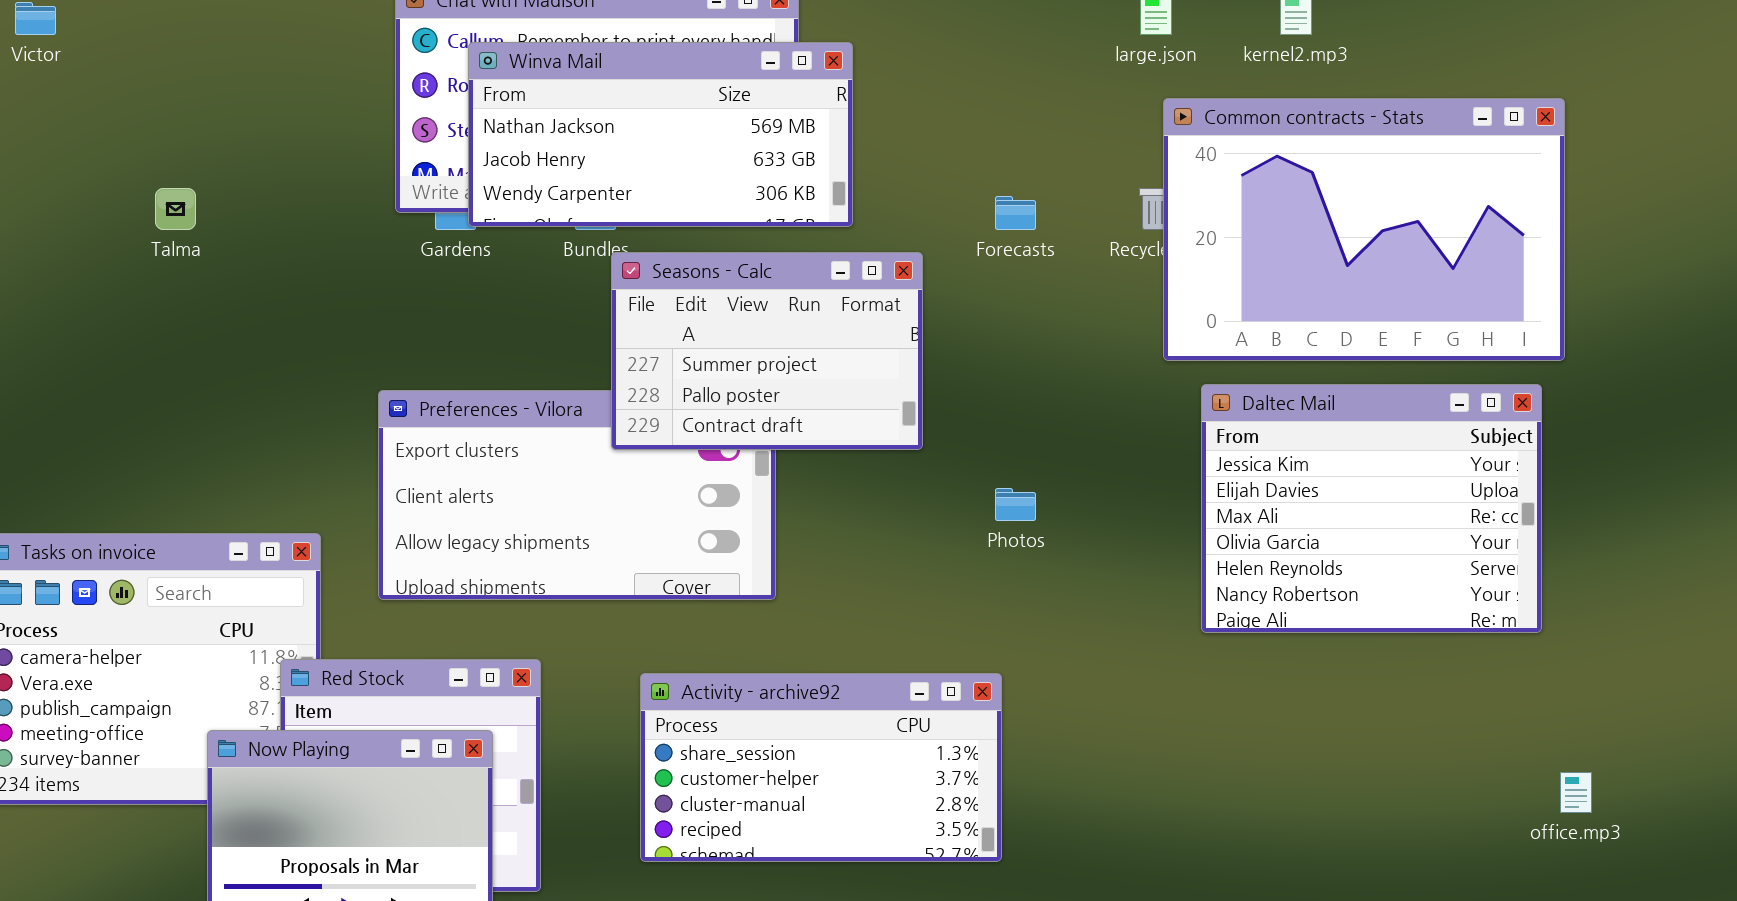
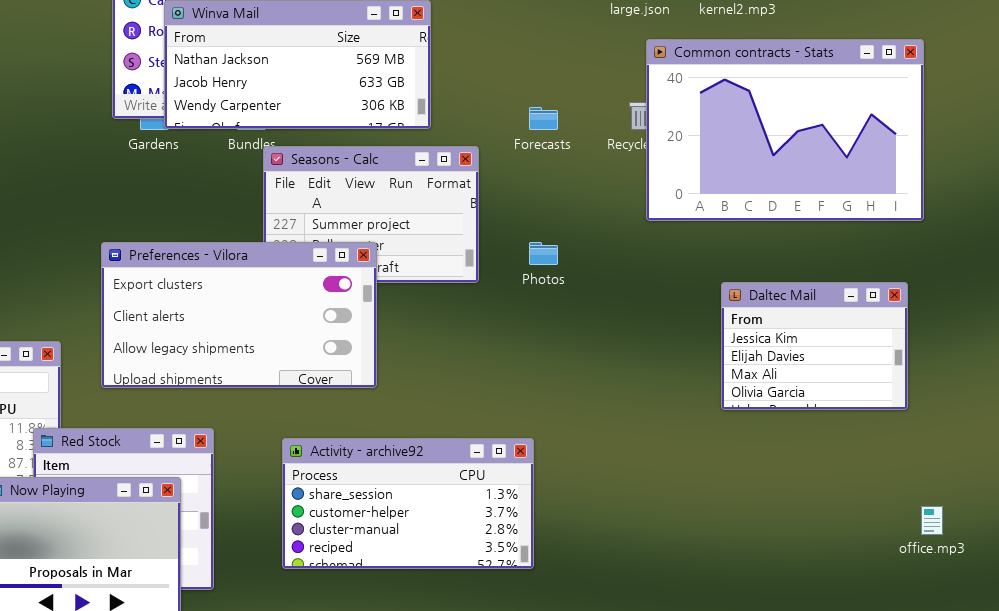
Daltec Mail: [1201,384,1542,633] -> [721,282,908,410], resized
Preferences - Vilora: [378,390,776,600] -> [101,242,377,388], raised
Photos: [995,488,1036,521] -> [529,242,558,265], moved

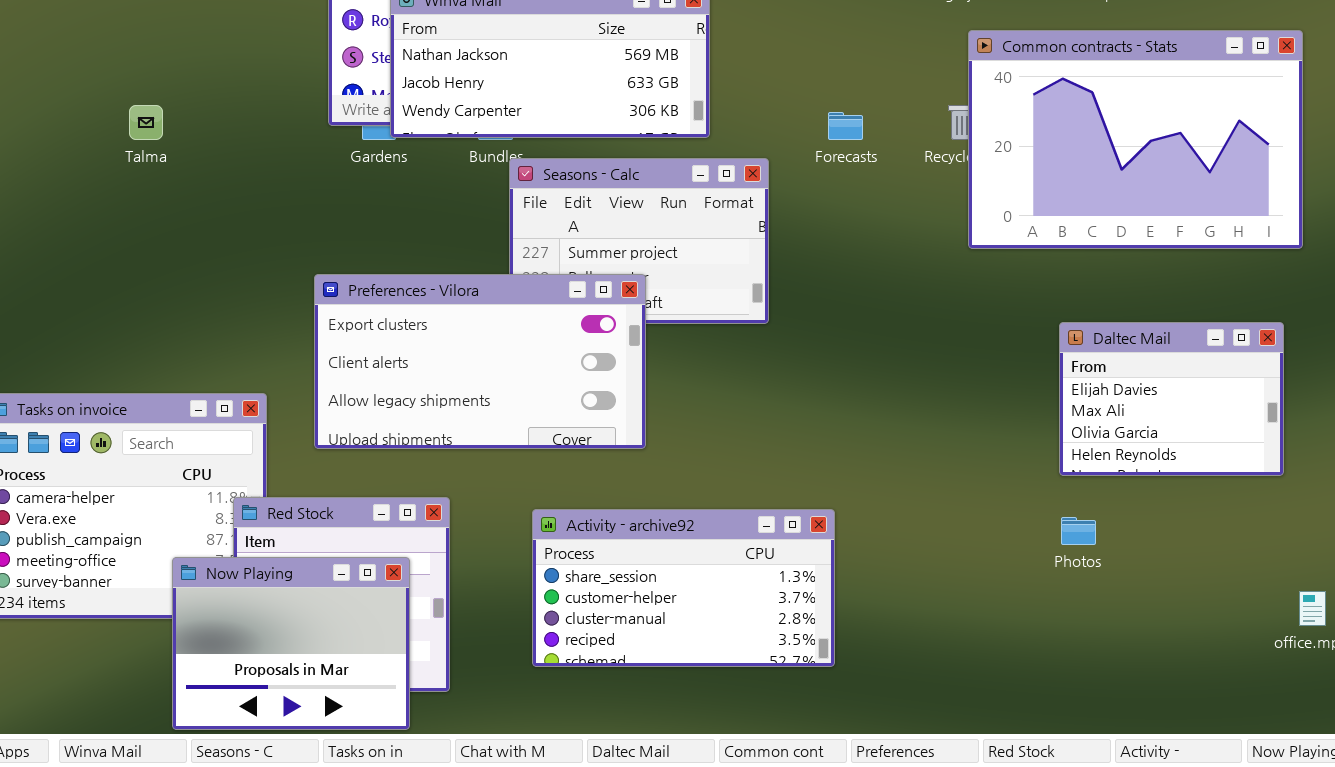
Photos: [529,242,558,265] -> [1061,517,1096,545], moved
Daltec Mail: [721,282,908,410] -> [1059,322,1284,476], scrolled down 1 row

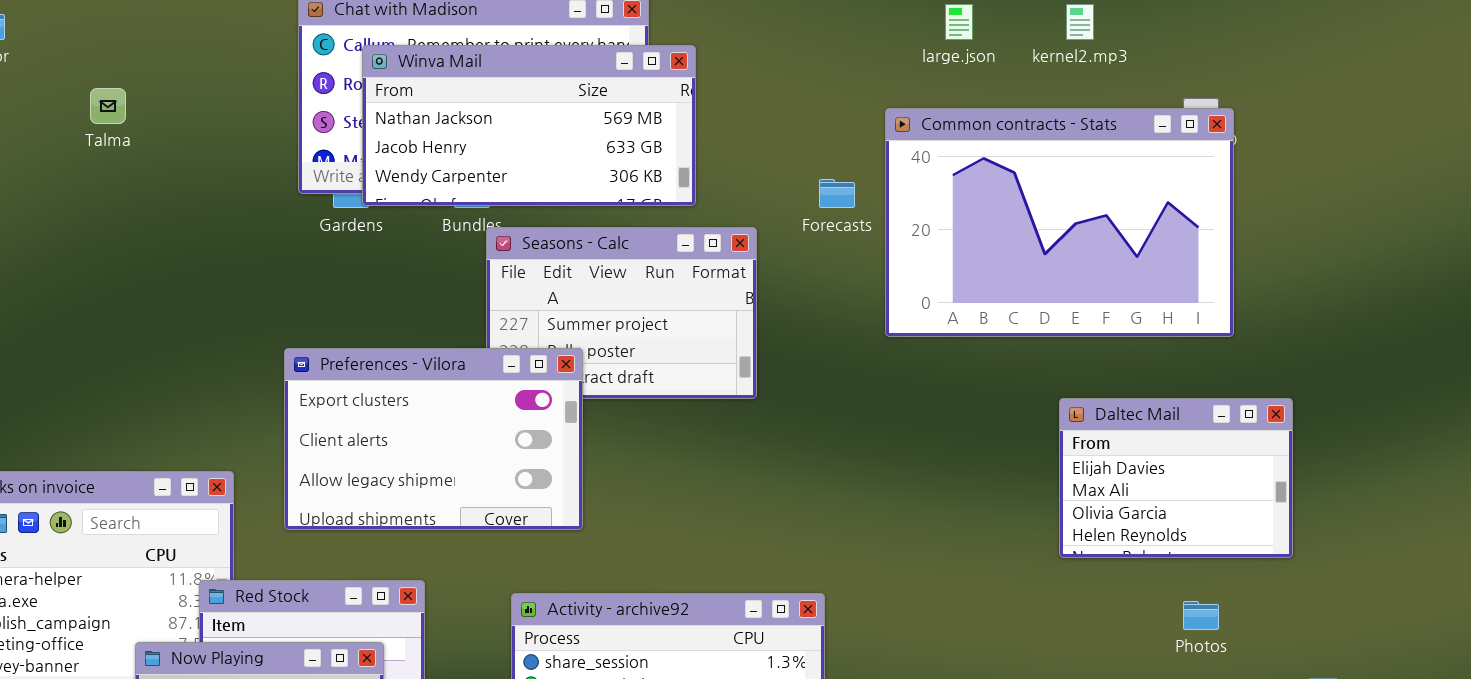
Common contracts - Stats: [968,30,1303,249] -> [885,108,1234,337], moved
Talma: [129,105,163,140] -> [90,88,126,124], moved
Preferences - Vilora: [314,274,646,449] -> [284,348,583,530], resized
Photos: [1061,517,1096,545] -> [1183,601,1219,630], moved

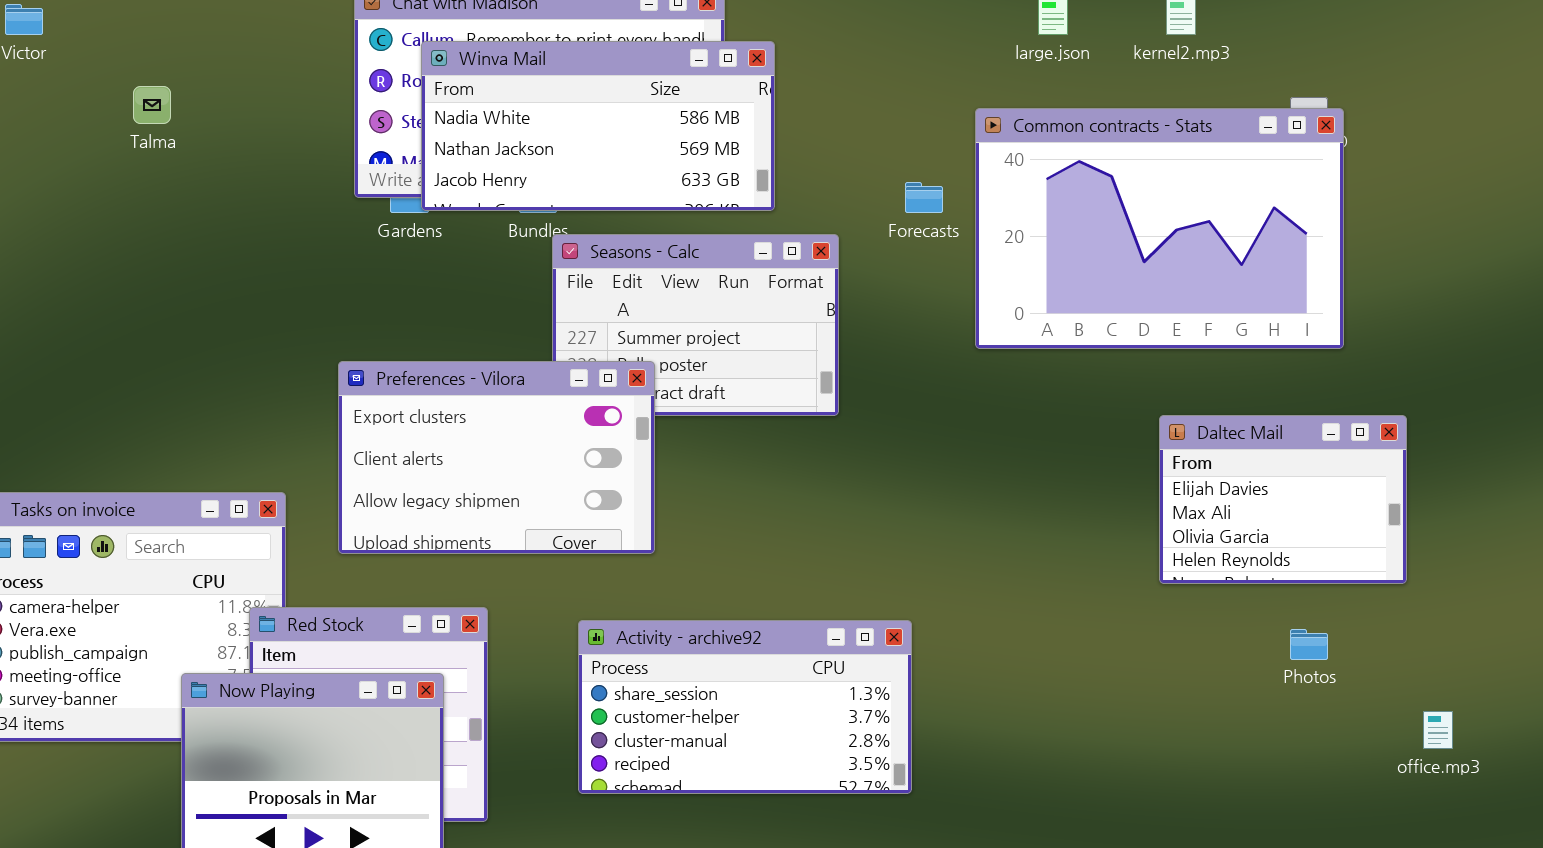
Winva Mail: [362,45,696,206] -> [421,41,775,211], scrolled up 1 row

